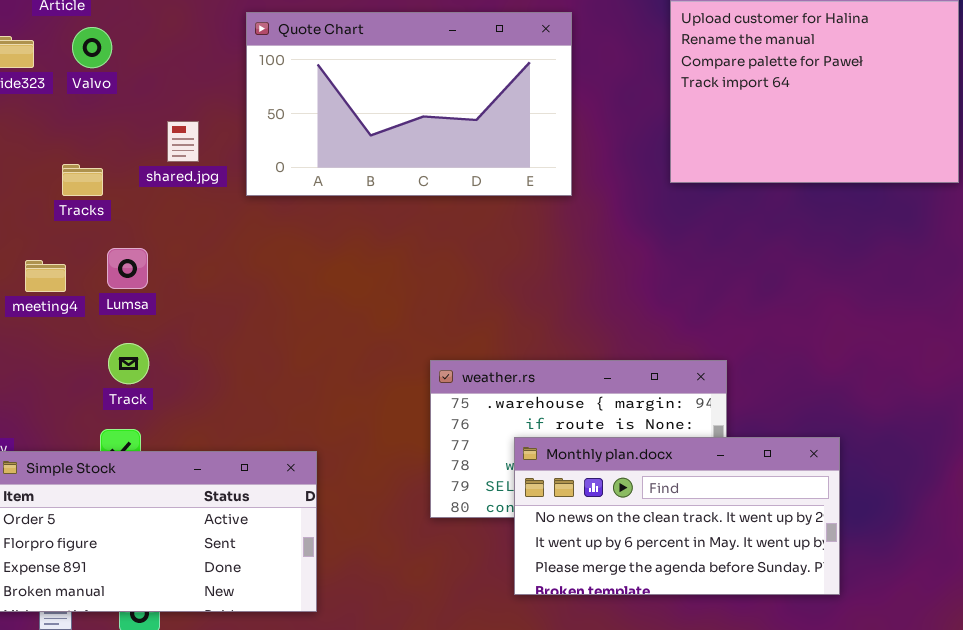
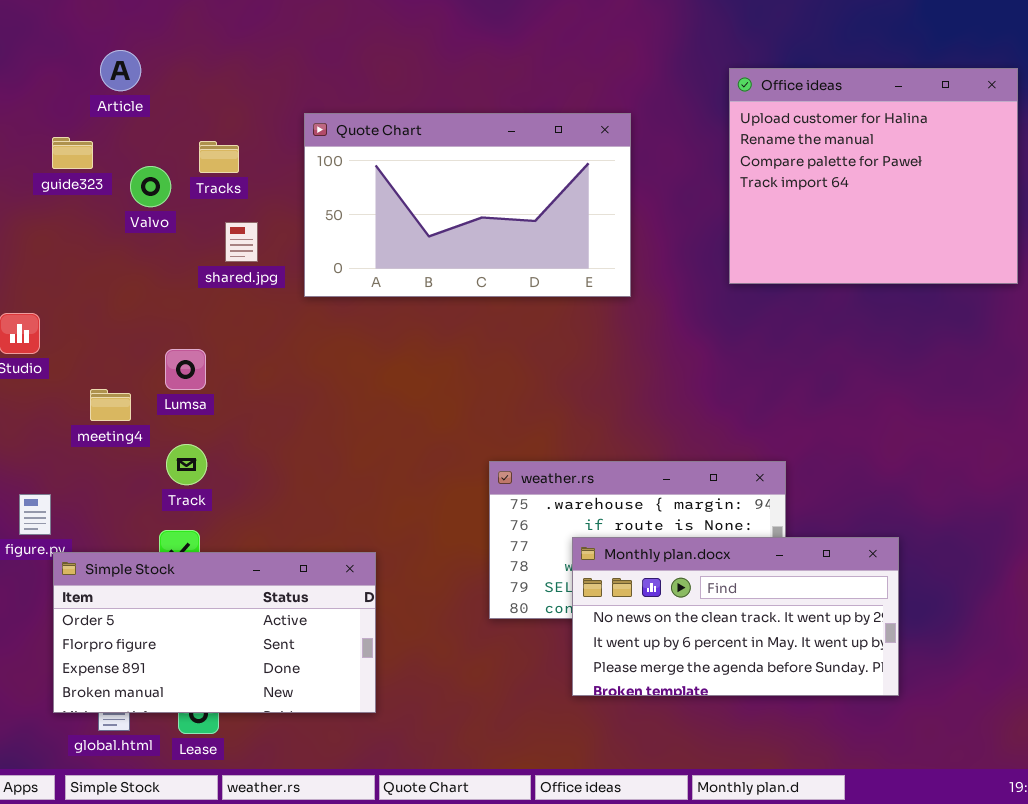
Valvo: [72,27,112,68] -> [130,166,171,207], moved
Tracks: [62,164,103,196] -> [199,141,239,173], moved
meeting4: [25,260,66,292] -> [90,389,131,421], moved

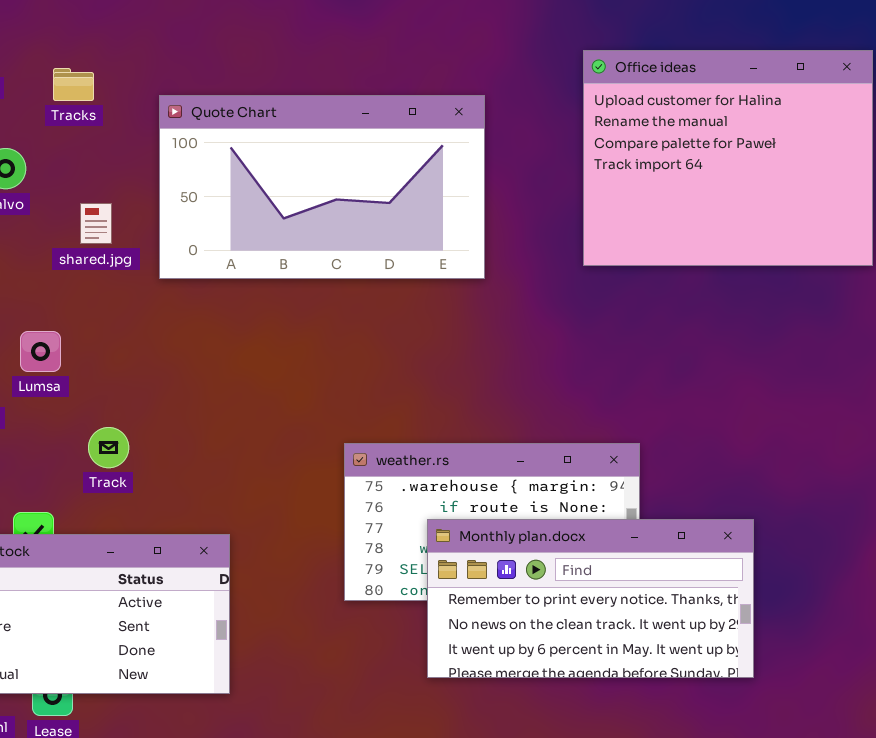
Tracks: [199,141,239,173] -> [53,68,94,101], moved
Track: [166,444,207,485] -> [88,427,129,468], moved
Monthly plan.docx: [572,537,899,696] -> [427,519,754,678], scrolled up 1 row

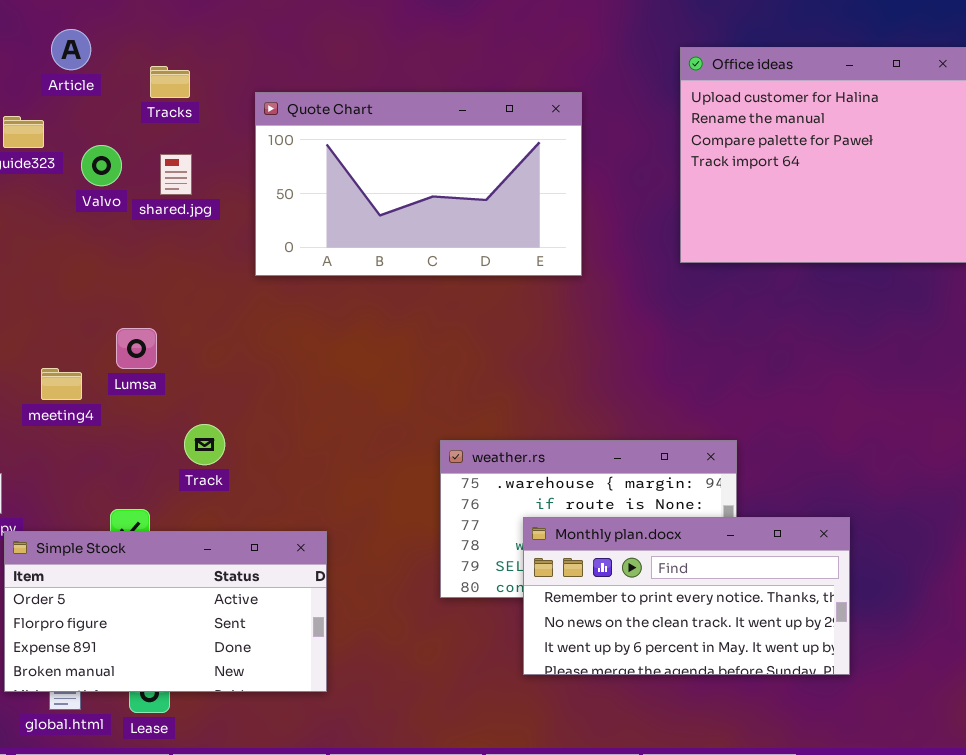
shared.jpg: [80,203,112,244] -> [160,154,192,195], moved

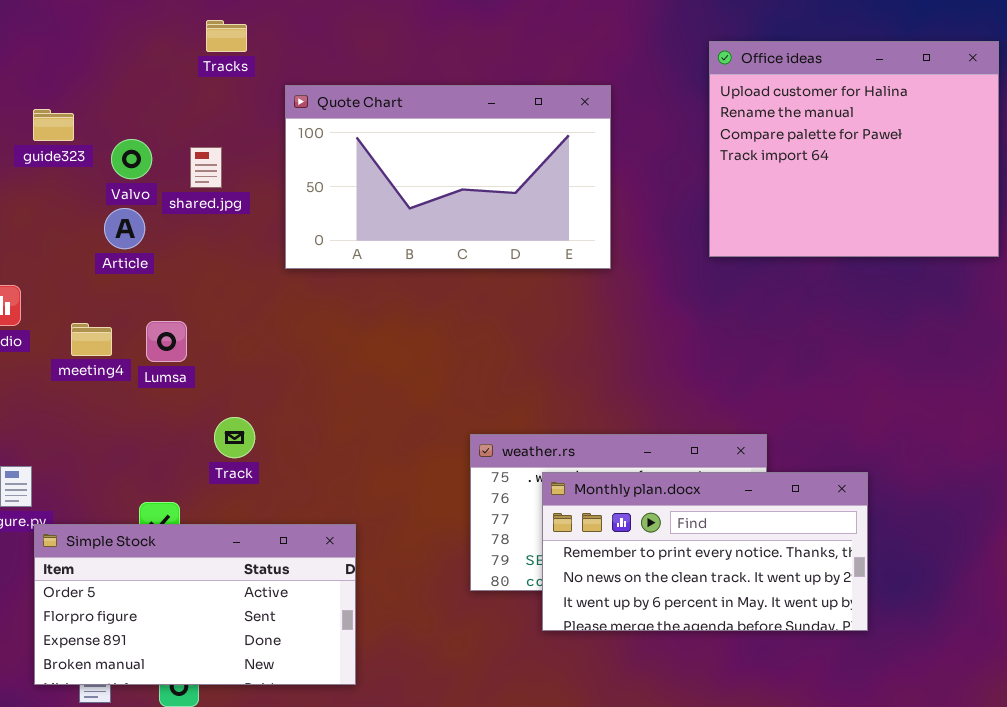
Article: [51,29,91,70] -> [104,208,145,249], moved
Tracks: [150,66,190,98] -> [206,20,247,52], moved
meeting4: [41,368,82,400] -> [71,323,112,356], moved
Monthly plan.docx: [523,517,850,675] -> [542,472,868,631], moved

